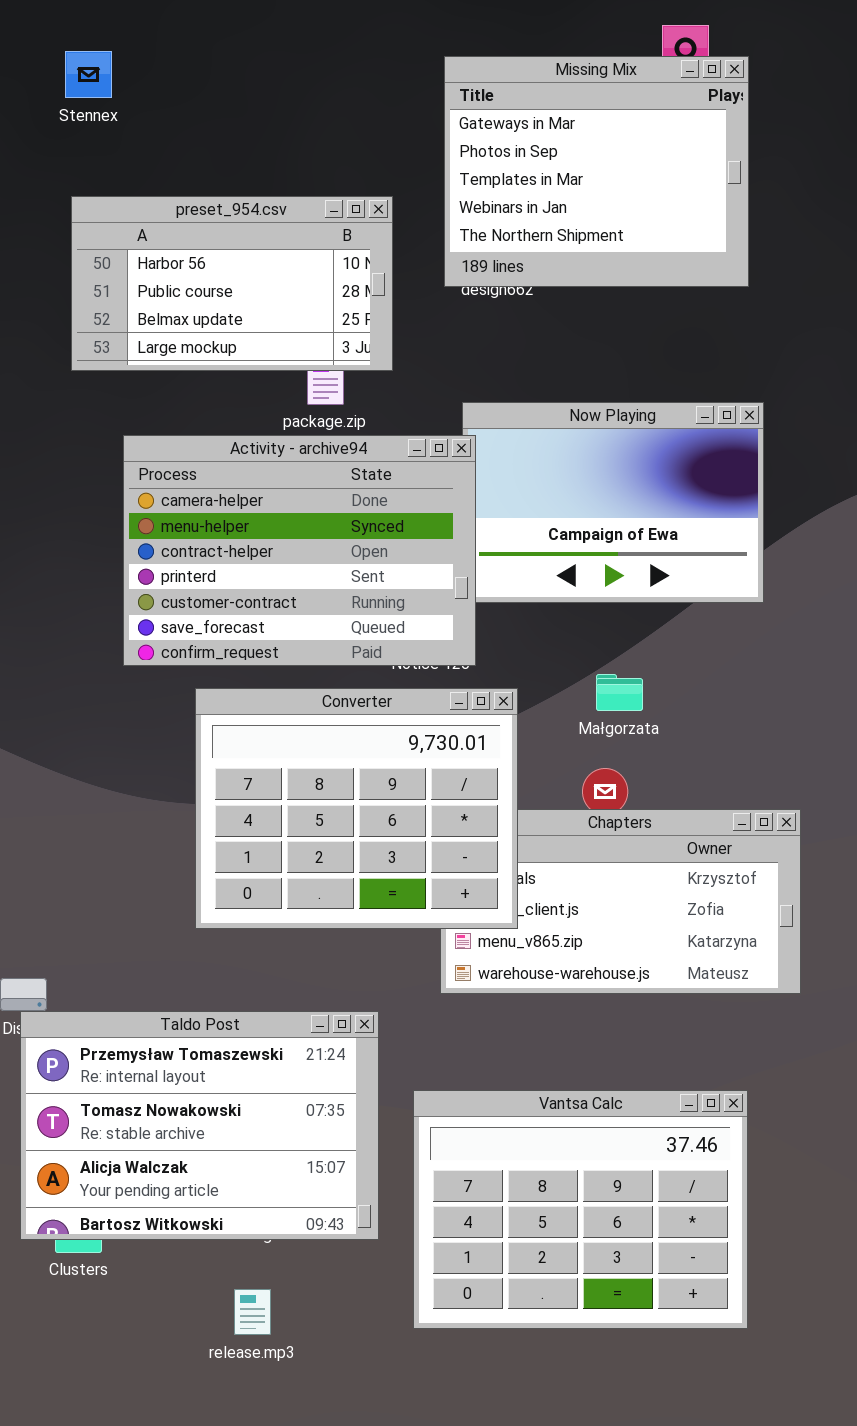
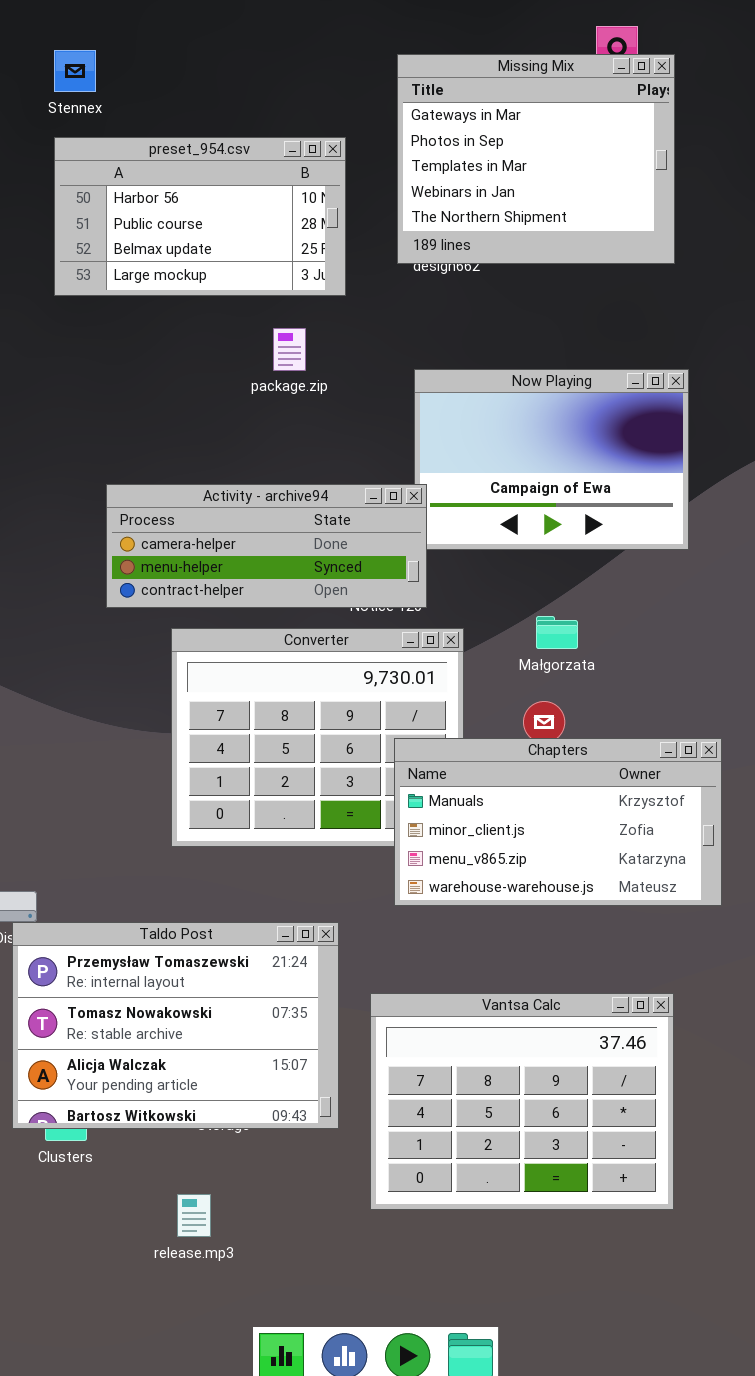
preset_954.csv: [71,196,393,371] -> [54,137,346,296], moved
Activity - archive94: [123,435,476,666] -> [106,484,427,608], resized
Chapters: [440,809,801,994] -> [394,738,722,906], raised
release.mp3: [234,1289,271,1335] -> [177,1194,211,1237], moved

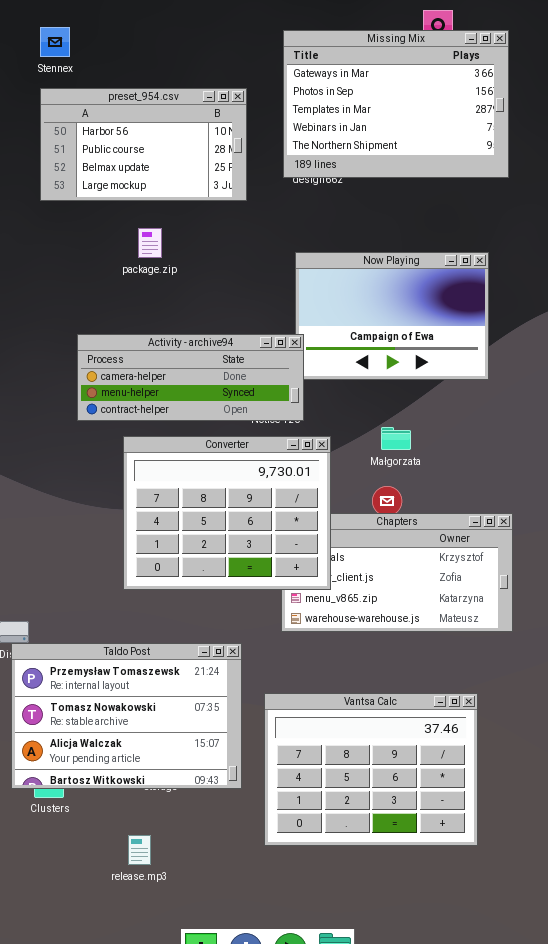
Missing Mix: [397,54,675,264] -> [283,30,509,178], resized
package.zip: [273,328,306,371] -> [138,228,162,258], moved
Converter: [171,628,464,847] -> [123,436,331,590], raised

